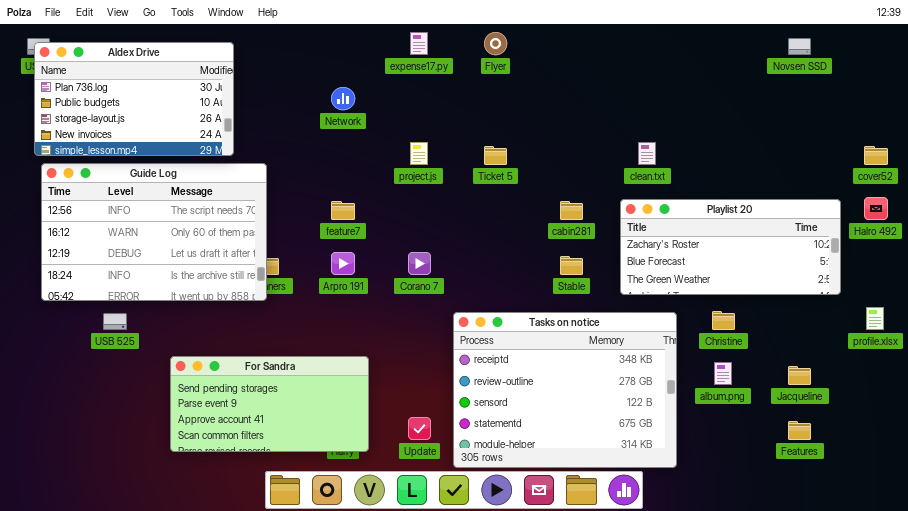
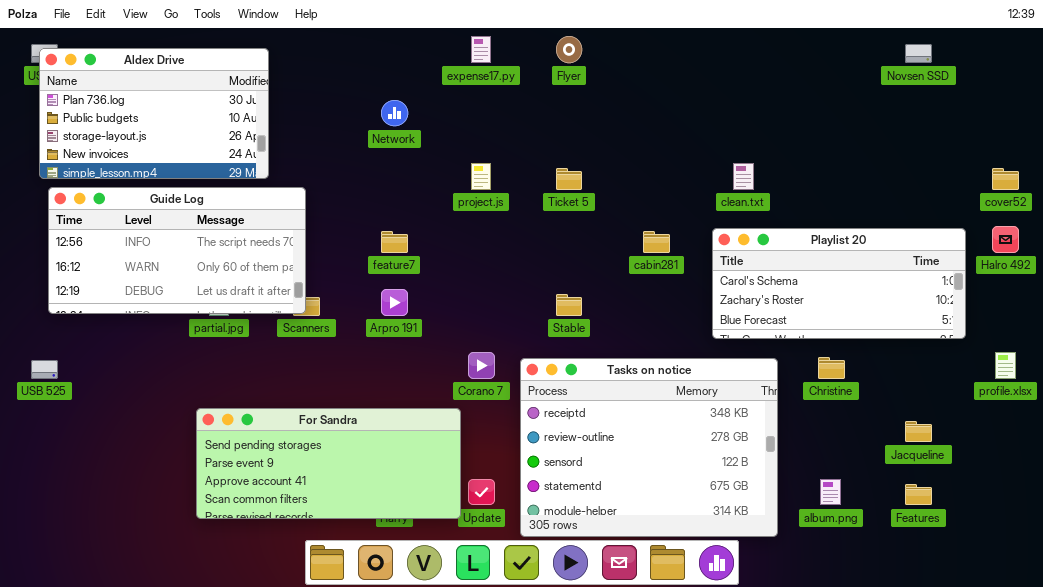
Guide Log: [41,163,267,301] -> [48,187,306,314], resized
Playlist 20: [620,199,841,295] -> [712,228,966,339], scrolled up 1 row
Corano 7: [408,252,431,275] -> [468,352,495,379], moved
Stable: [560,256,583,275] -> [556,294,582,316], moved
USB 525: [103,313,127,330] -> [31,360,58,379], moved
For Sandra: [170,356,369,452] -> [196,408,461,519], resized
album.png: [714,362,732,385] -> [820,479,841,505], moved

